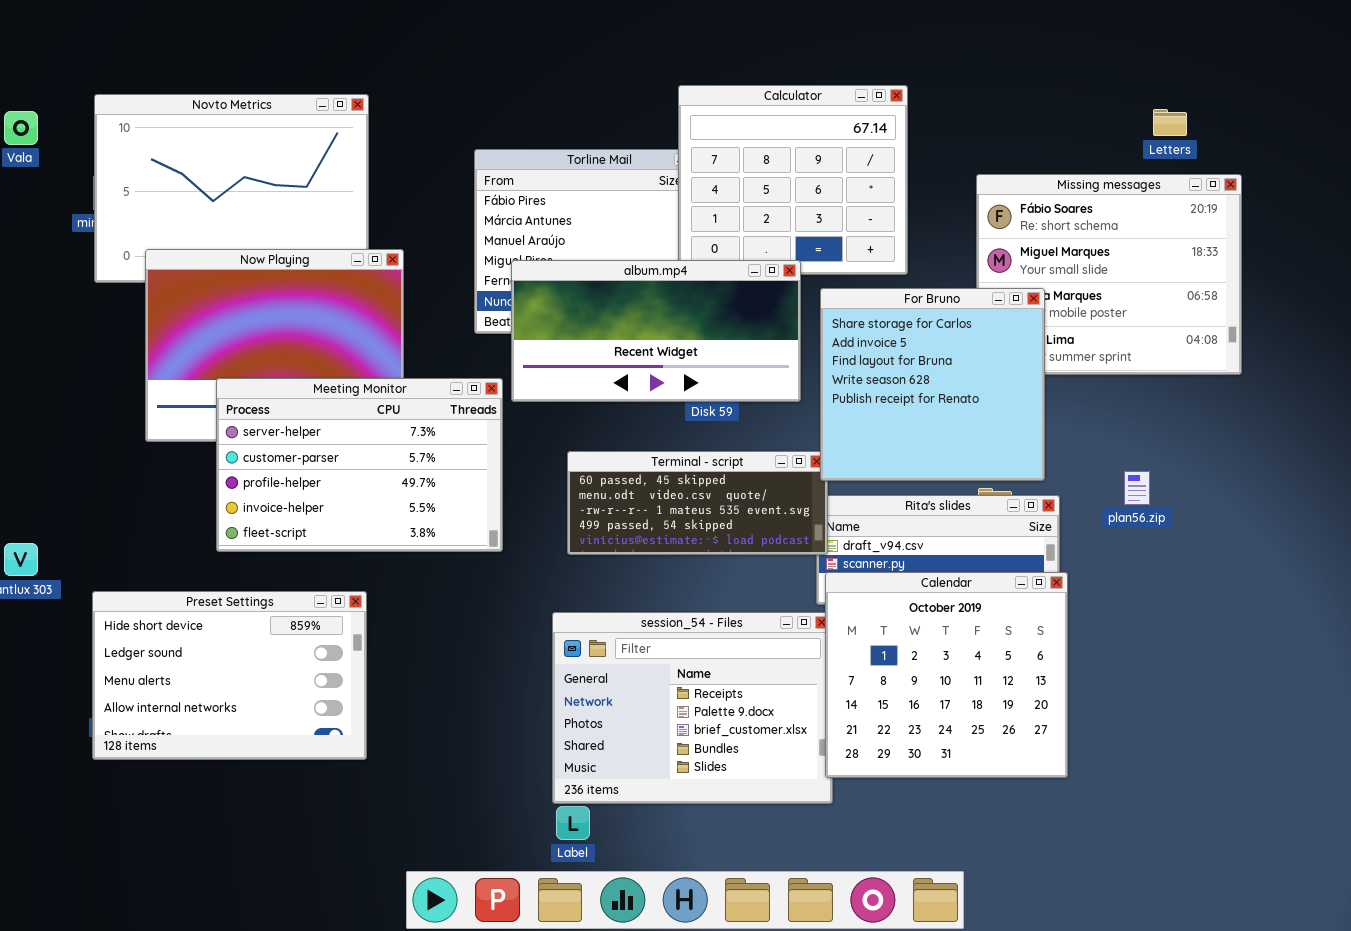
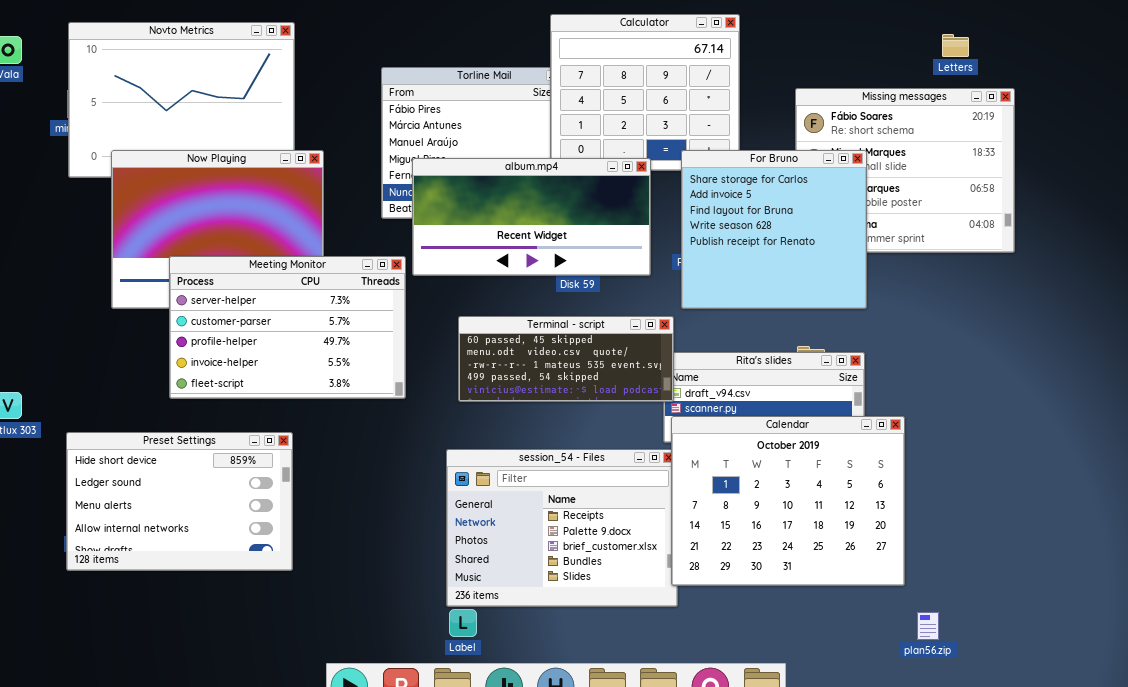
For Bruno: [820,288,1045,481] -> [681,150,867,309], moved
plan56.zip: [1124,471,1150,505] -> [917,612,939,640], moved
Calendar: [825,572,1068,778] -> [671,416,905,586], resized

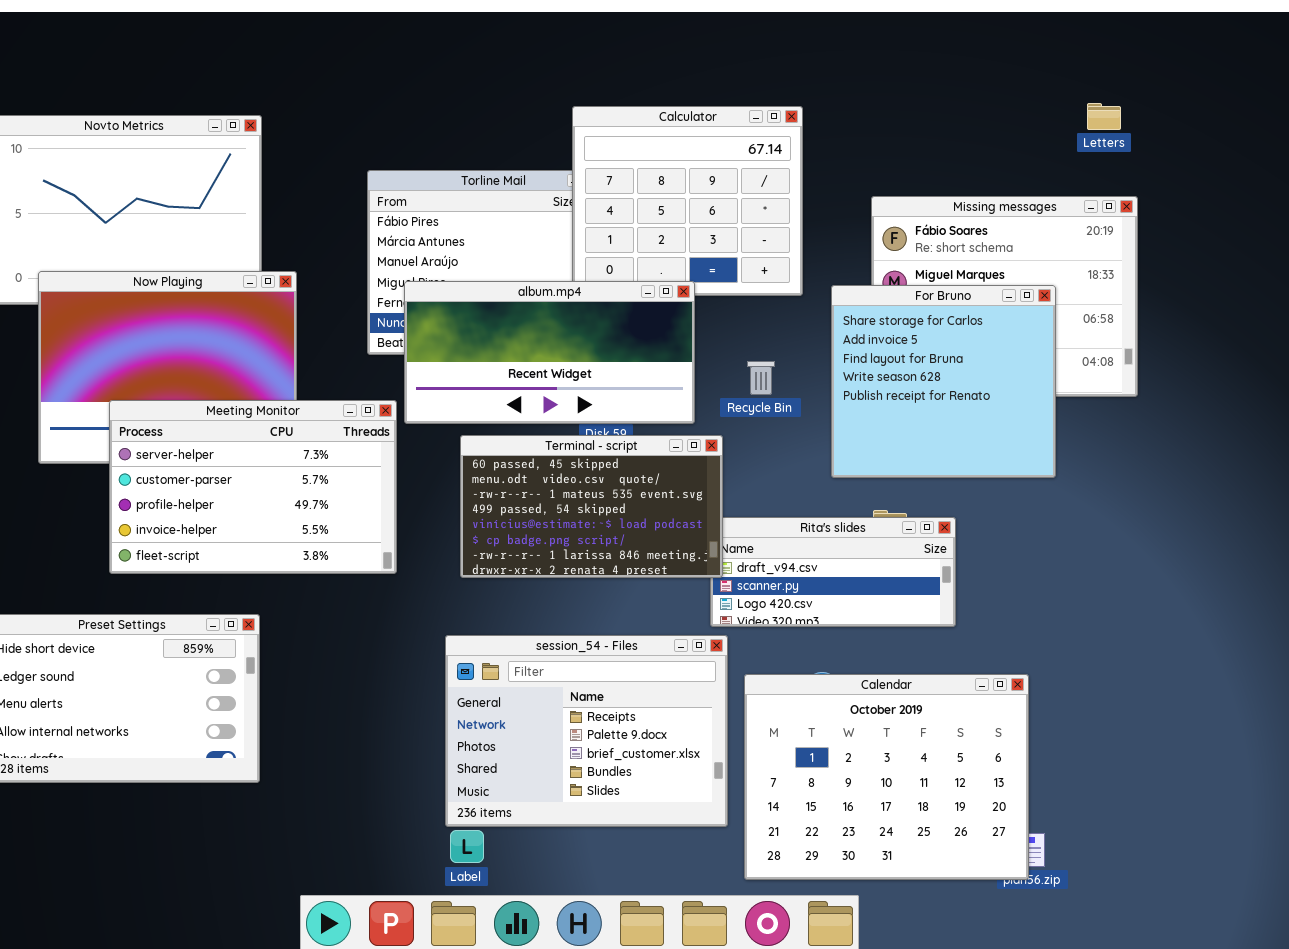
Letters: [942,34,969,57] -> [1087,103,1121,130], moved
For Bruno: [681,150,867,309] -> [831,285,1056,478], moved
Terminal - script: [458,316,674,402] -> [460,435,723,578], resized
Calendar: [671,416,905,586] -> [744,674,1029,880], moved

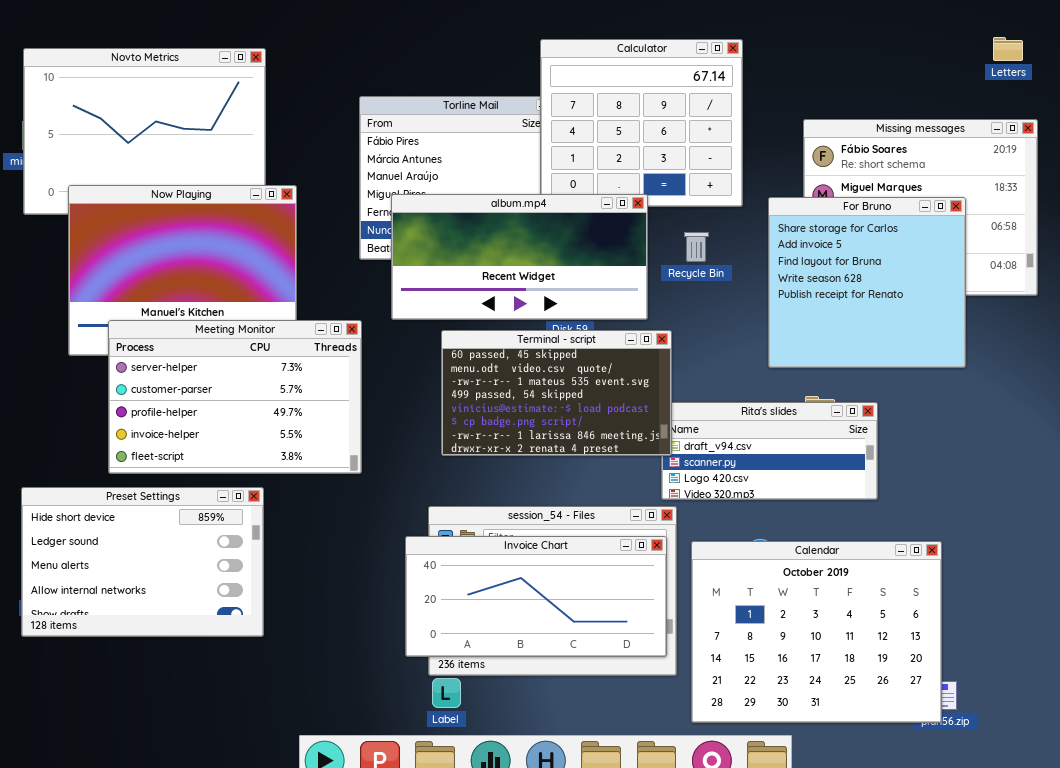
Recycle Bin: [747,361,775,395] -> [684,232,709,262], moved
Meeting Monitor: [109,400,397,574] -> [108,320,362,474], moved
Invoice Chart: none -> [405,536,667,657], opened

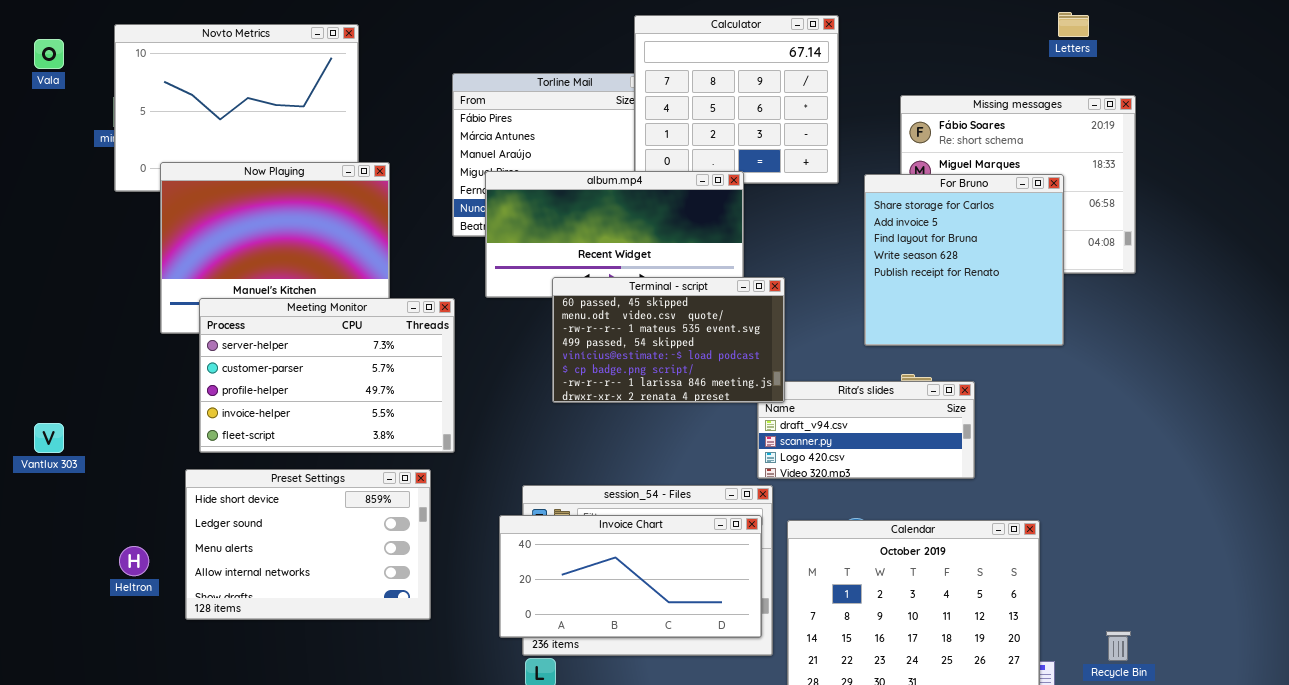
Letters: [993,37,1023,61] -> [1058,12,1089,37], moved
Recycle Bin: [684,232,709,262] -> [1106,631,1131,661], moved
Terminal - script: [441,330,672,456] -> [552,277,785,403], moved
Preset Settings: [21,487,264,637] -> [185,469,431,620], moved

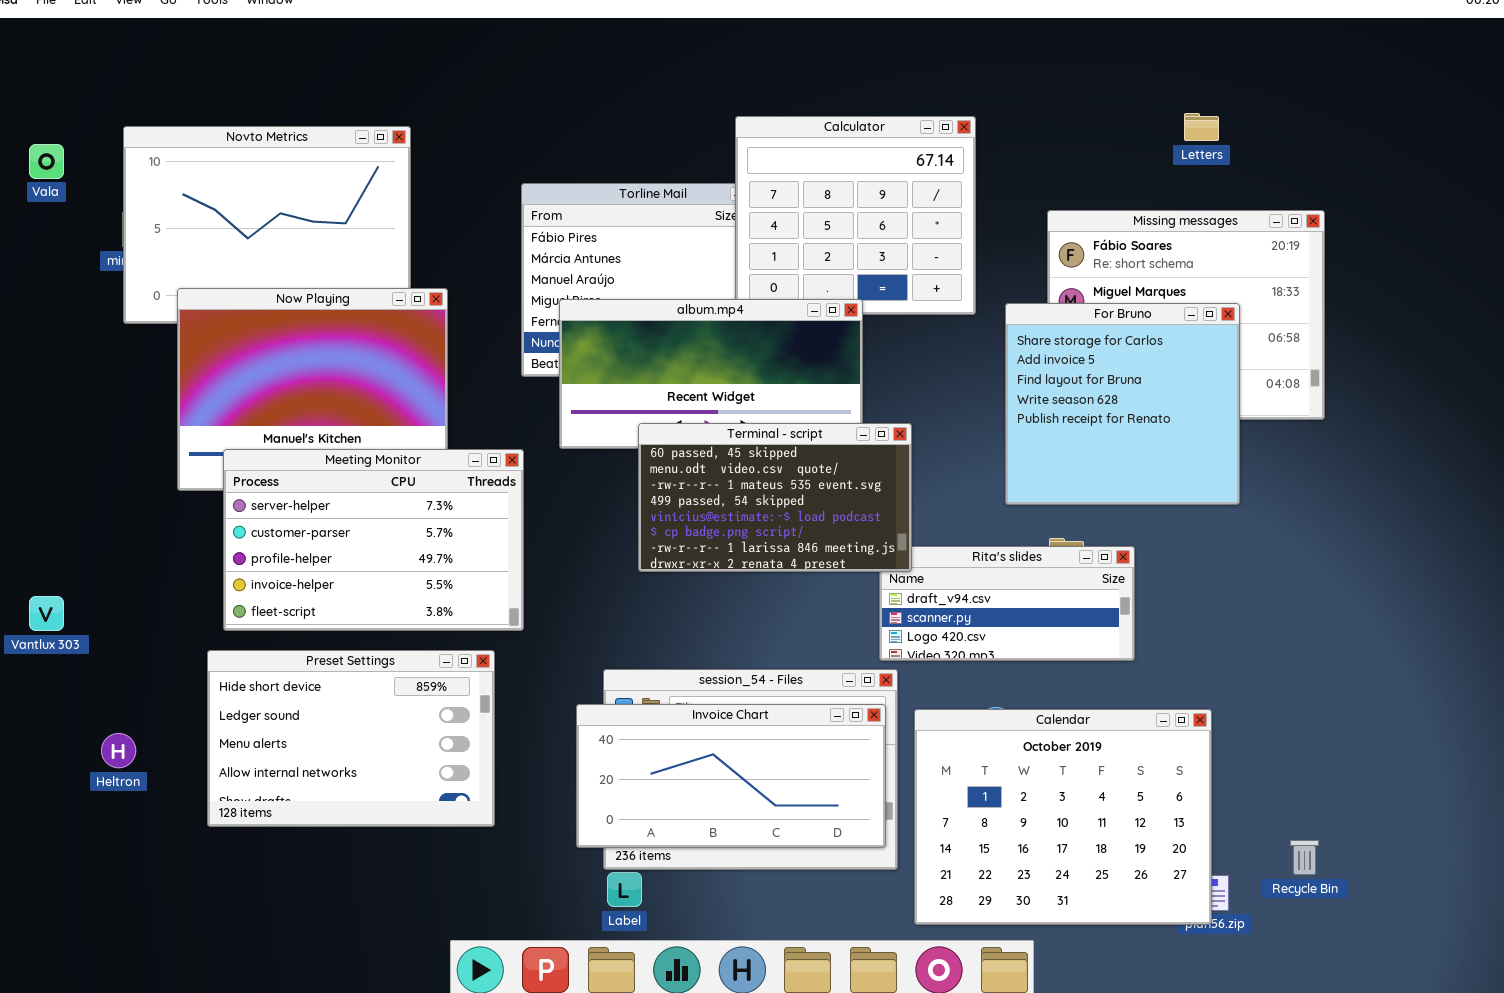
Letters: [1058,12,1089,37] -> [1184,113,1219,141], moved
Heltron: [119,546,149,576] -> [101,733,136,768], moved

